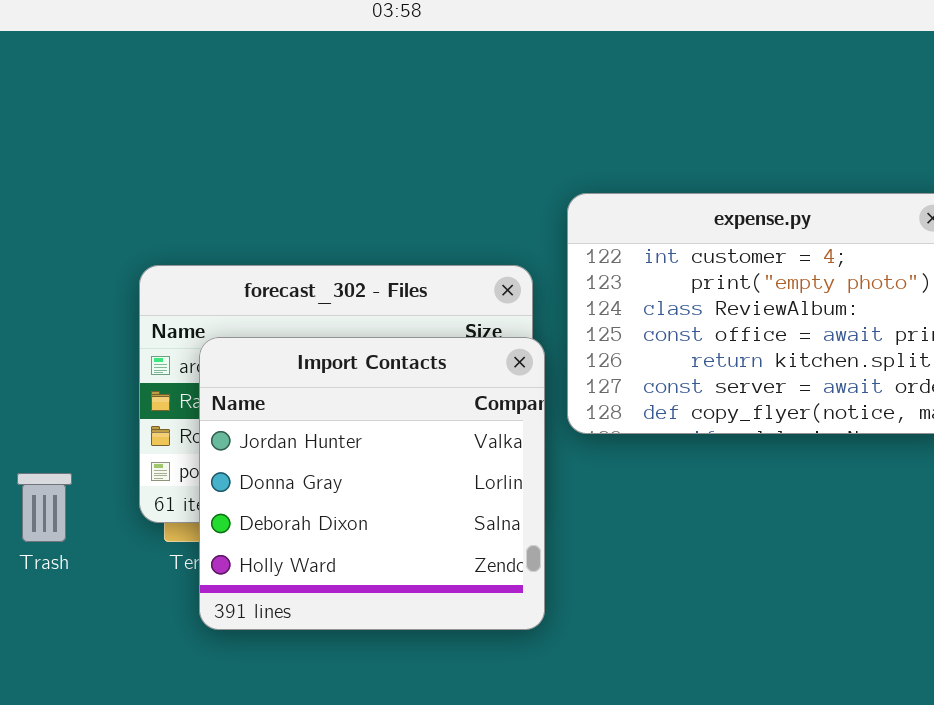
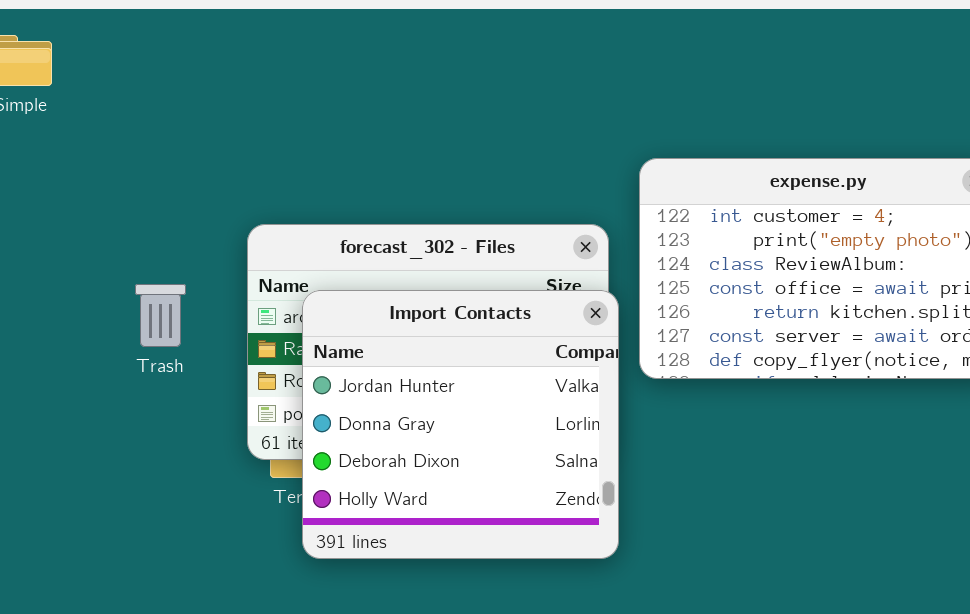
Trash: [17,473,72,542] -> [135,284,186,347], moved

